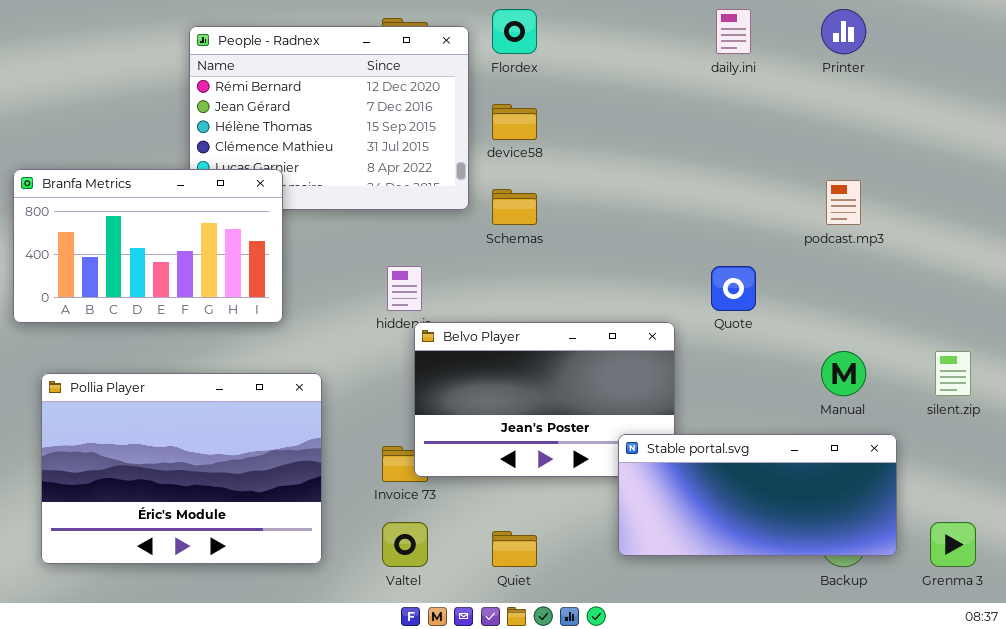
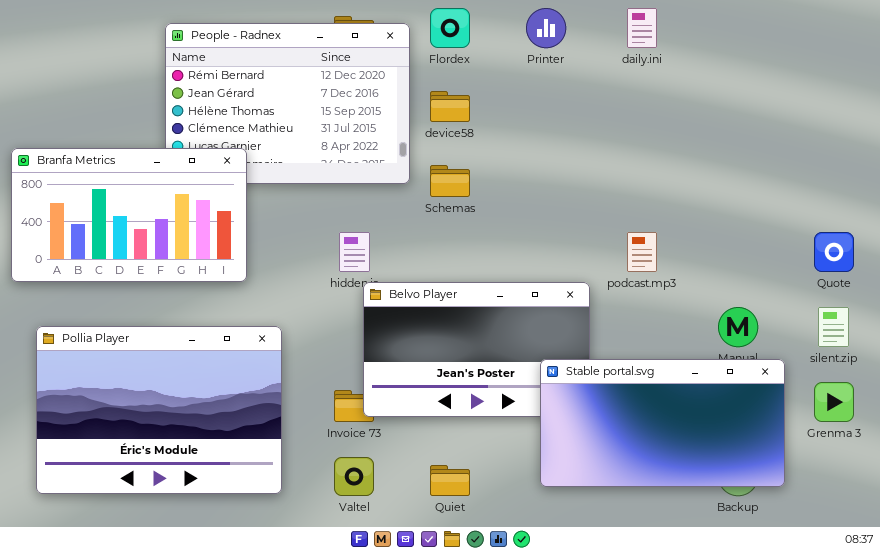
Printer: [821,9,866,54] -> [526,8,566,48], moved
podcast.mp3: [826,180,861,225] -> [627,232,657,272], moved
Quote: [711,266,756,311] -> [814,232,854,272], moved
Stable portal.svg: [618,434,897,556] -> [540,359,785,487], resized
Grenma 3: [930,522,976,567] -> [814,382,854,422], moved

